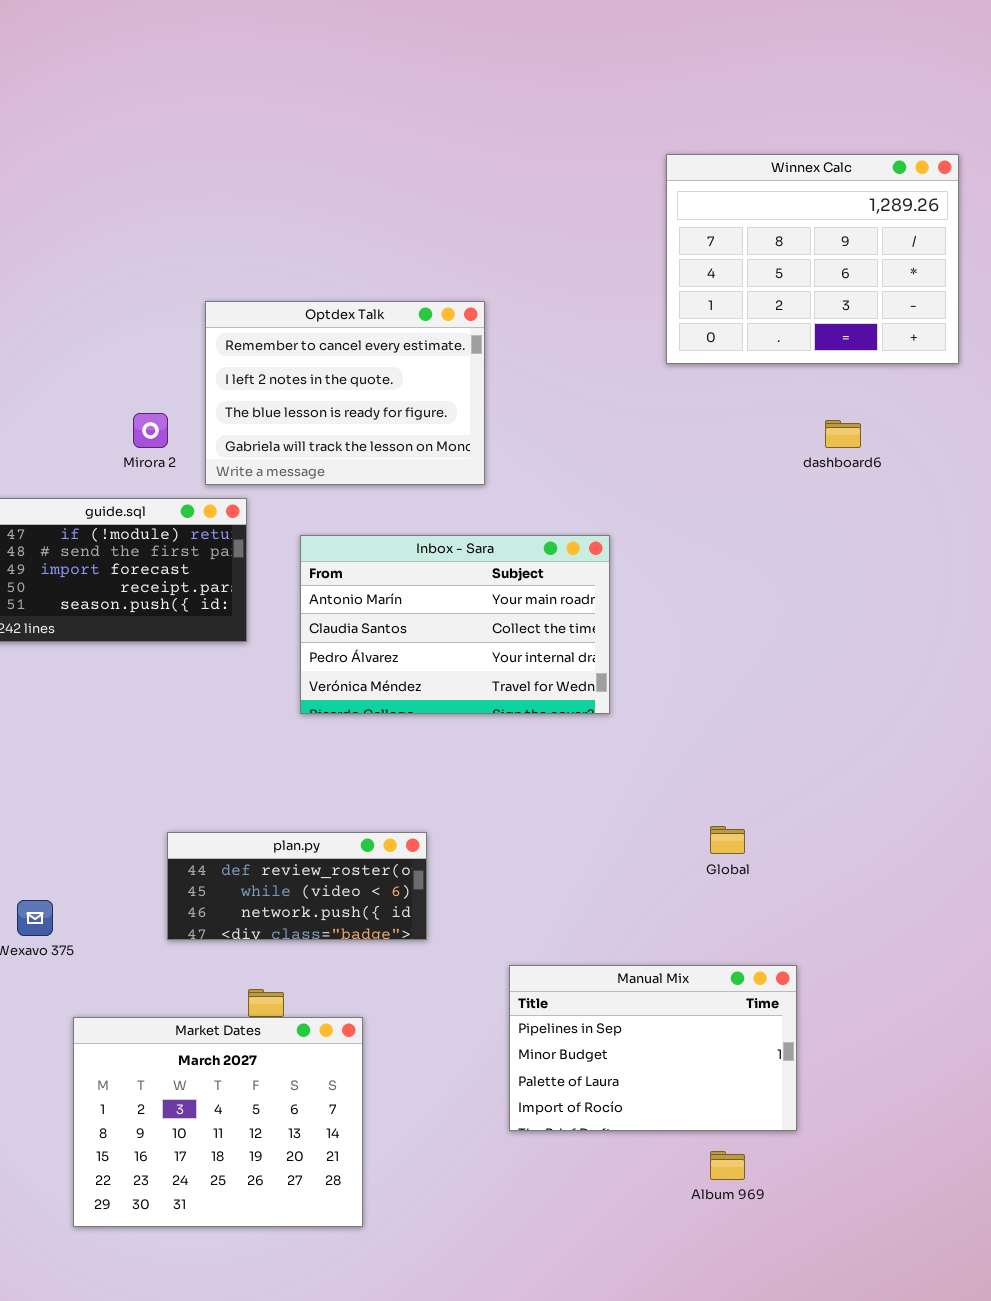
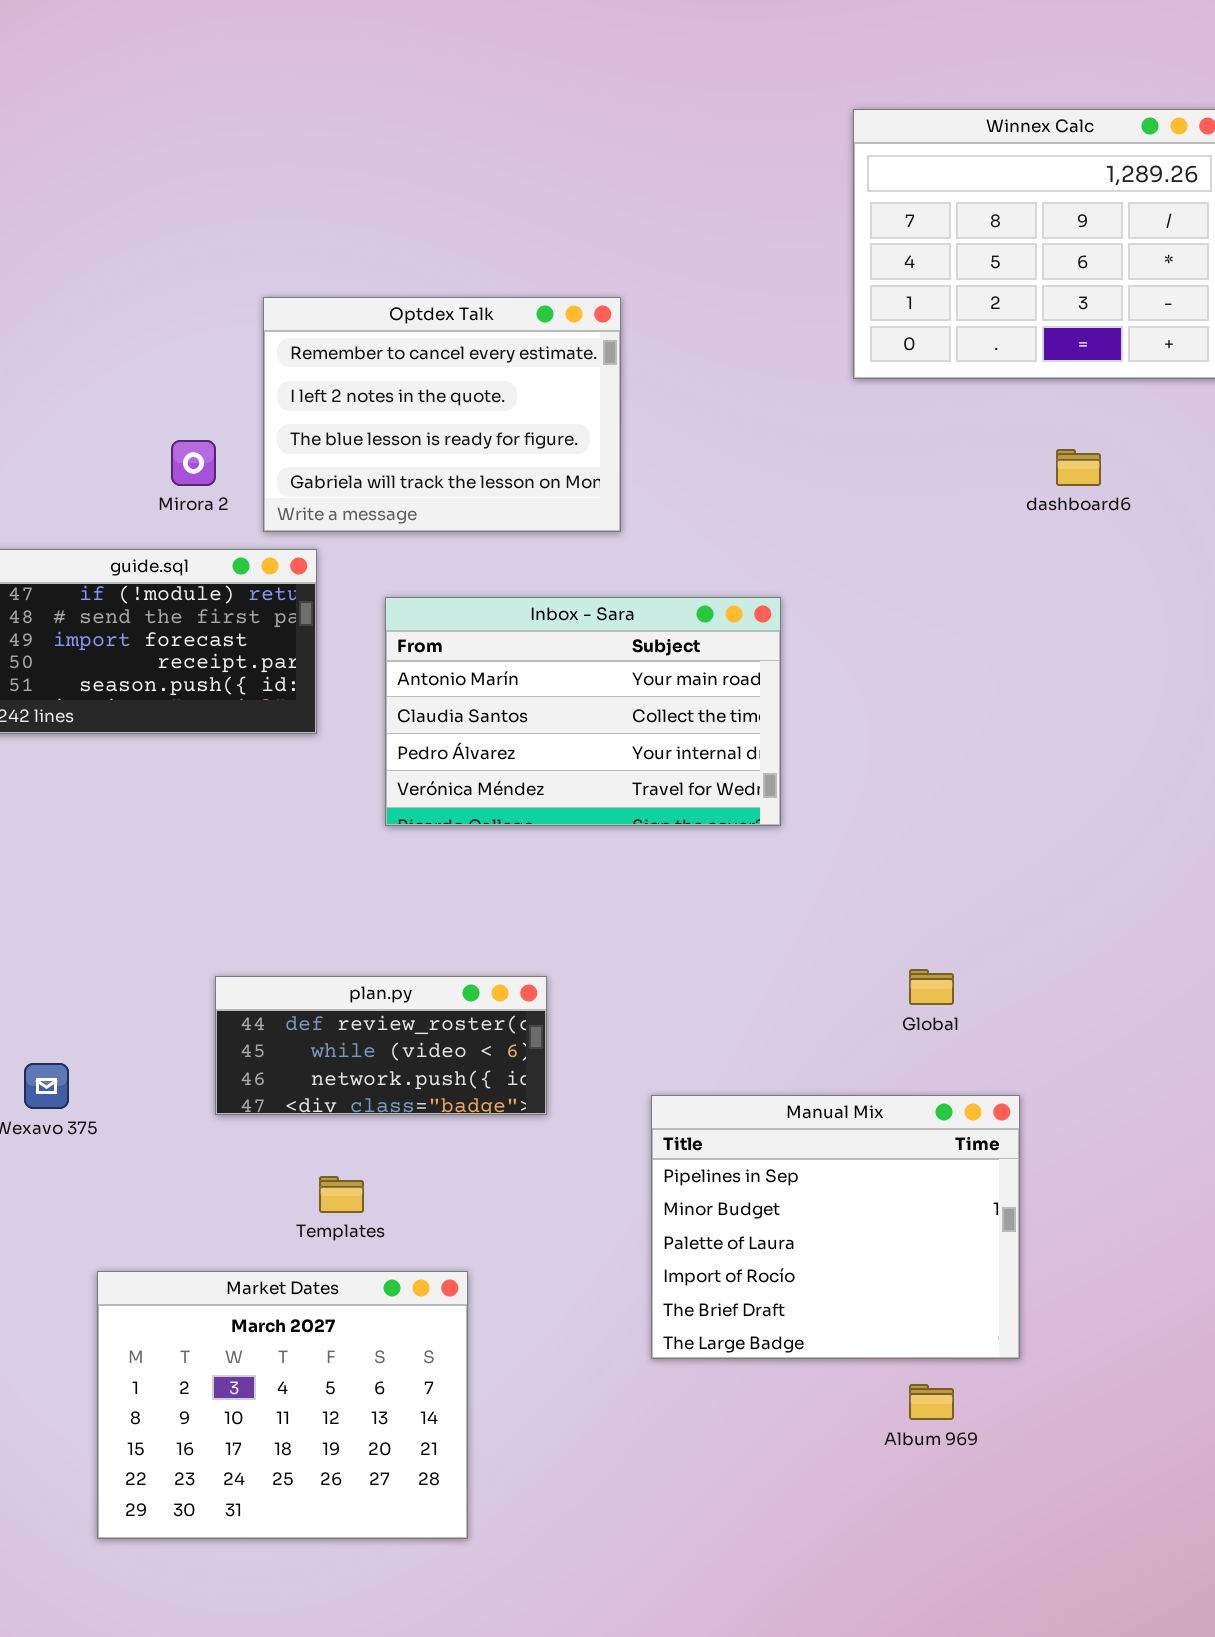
Manual Mix: [509,965,797,1131] -> [651,1095,1020,1359], resized
Market Dates: [73,1017,363,1227] -> [97,1271,468,1539], moved

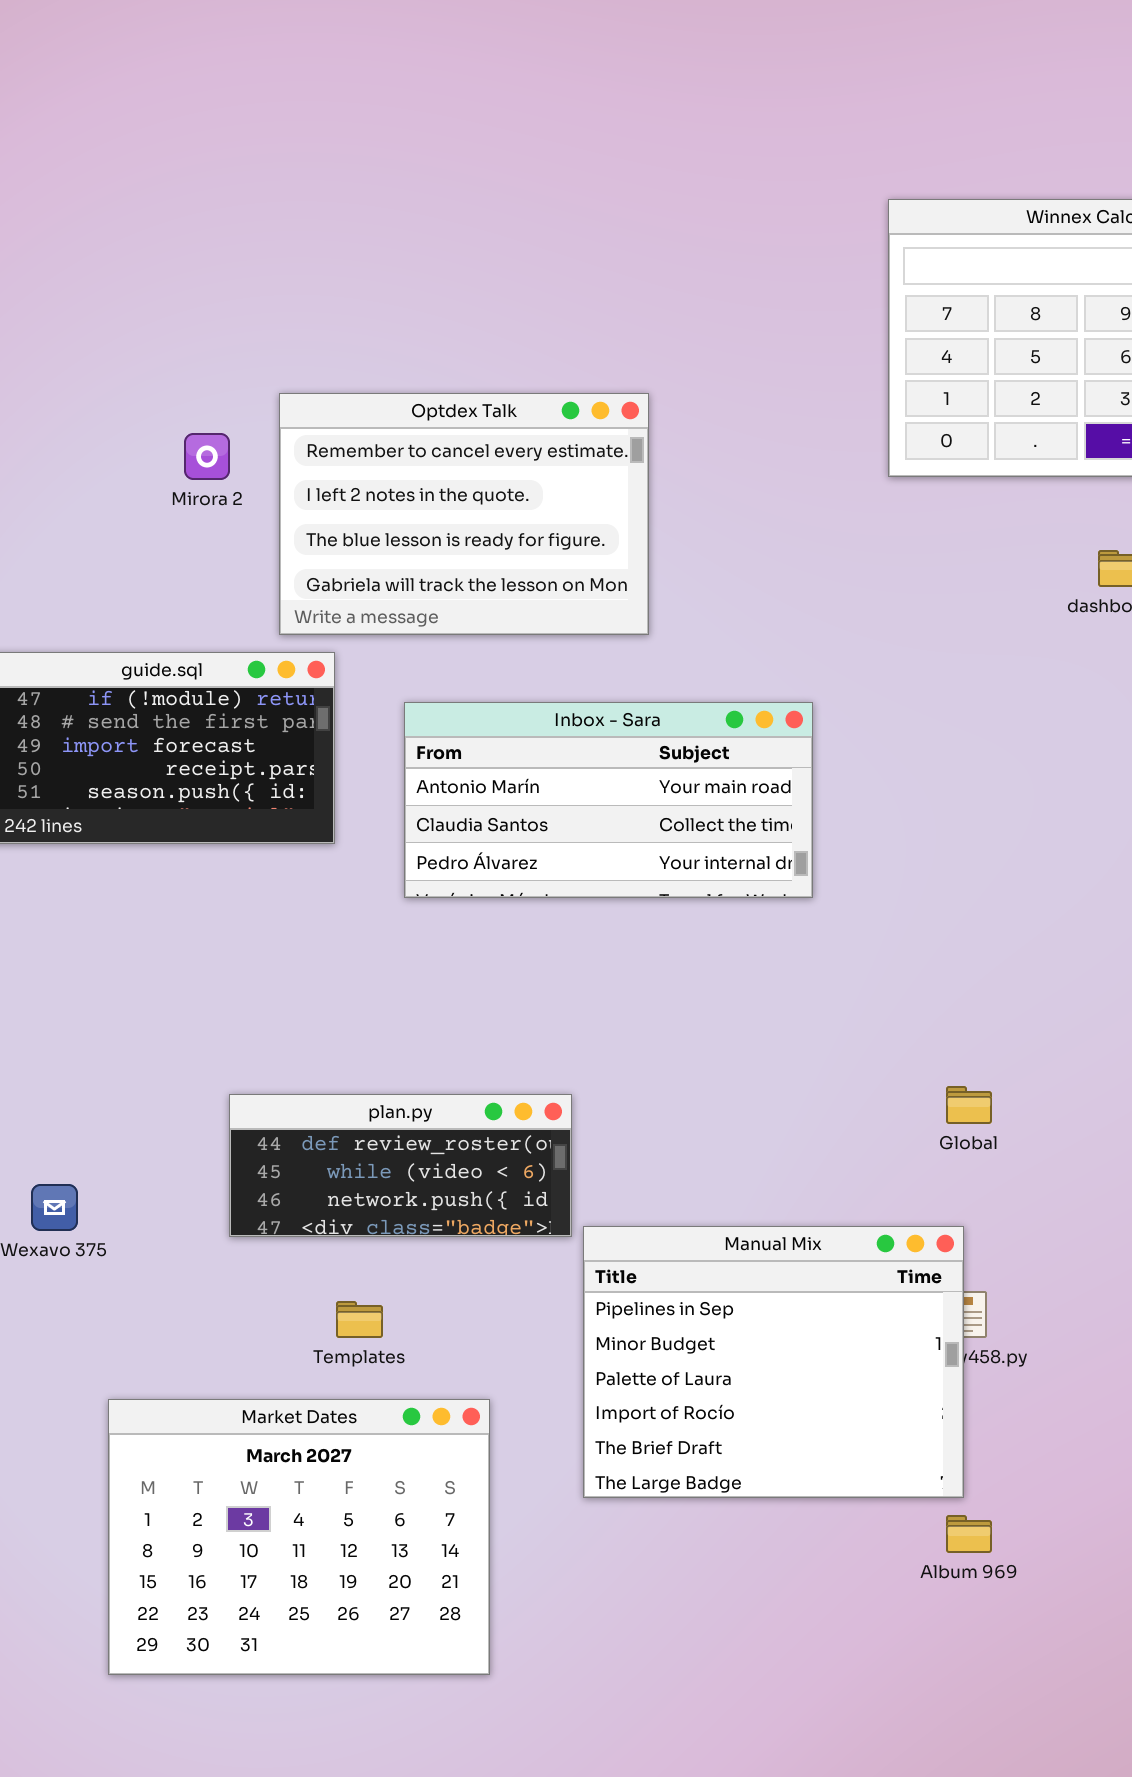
Mirora 2: [171,440,216,486] -> [184,433,230,480], moved
Inbox - Sara: [385,597,781,826] -> [404,702,813,898], resized
Manual Mix: [651,1095,1020,1359] -> [583,1226,964,1498], moved

